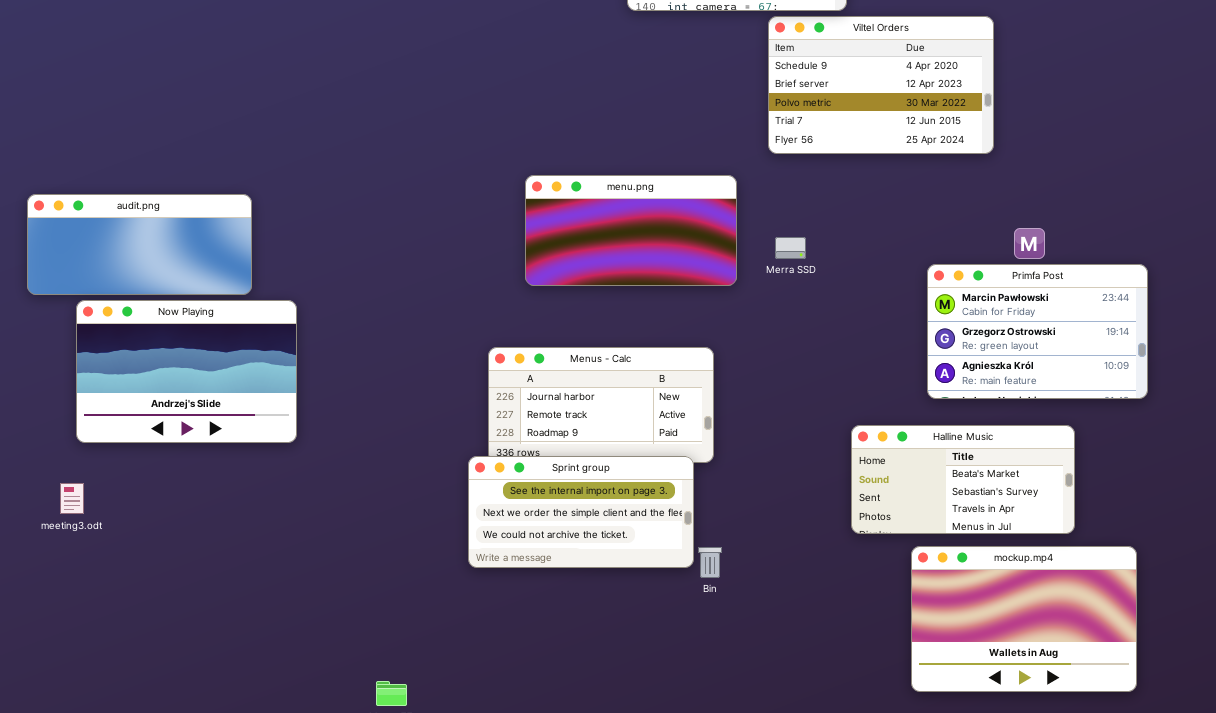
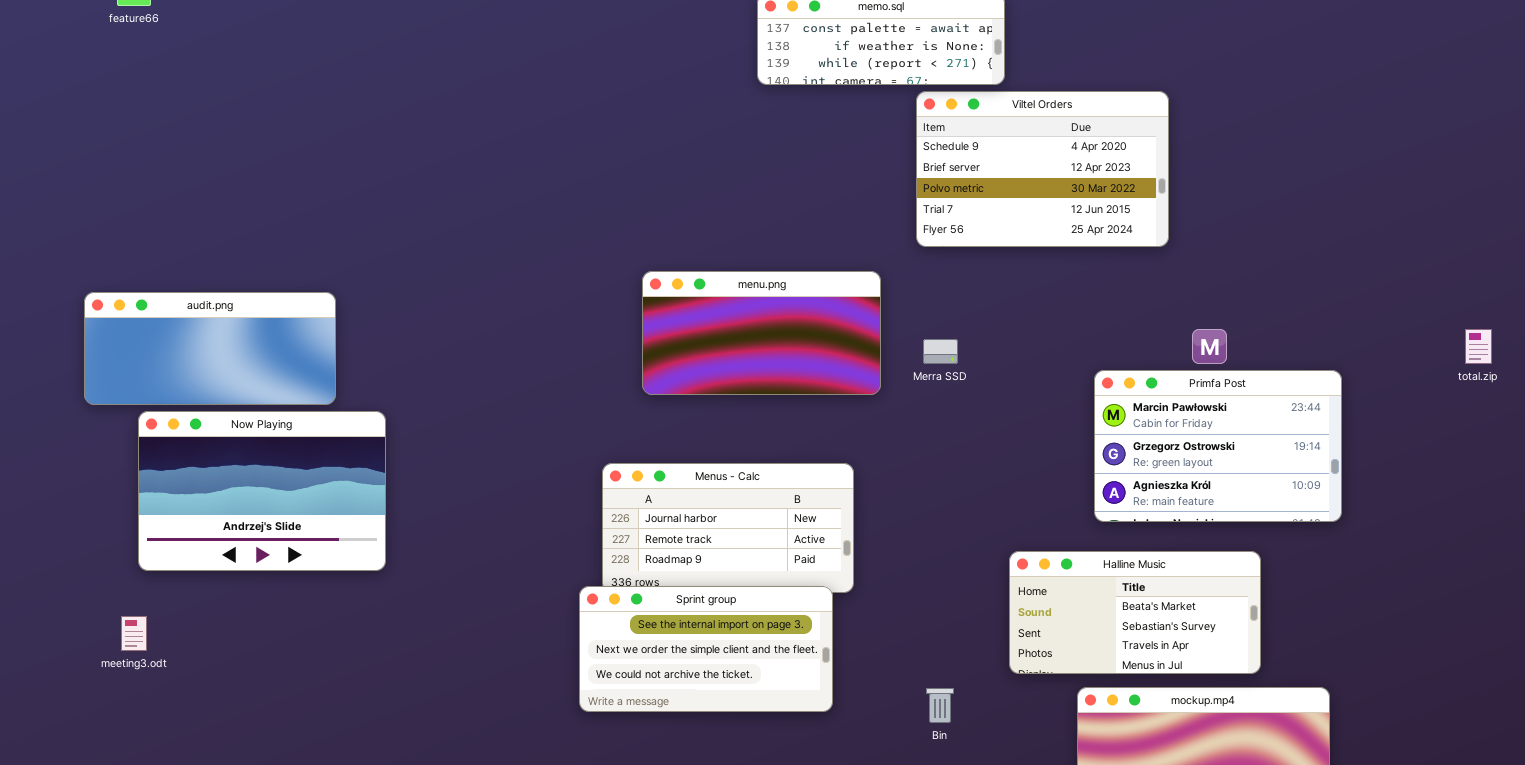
Bin: [698,547,722,578] -> [926,688,954,723], moved

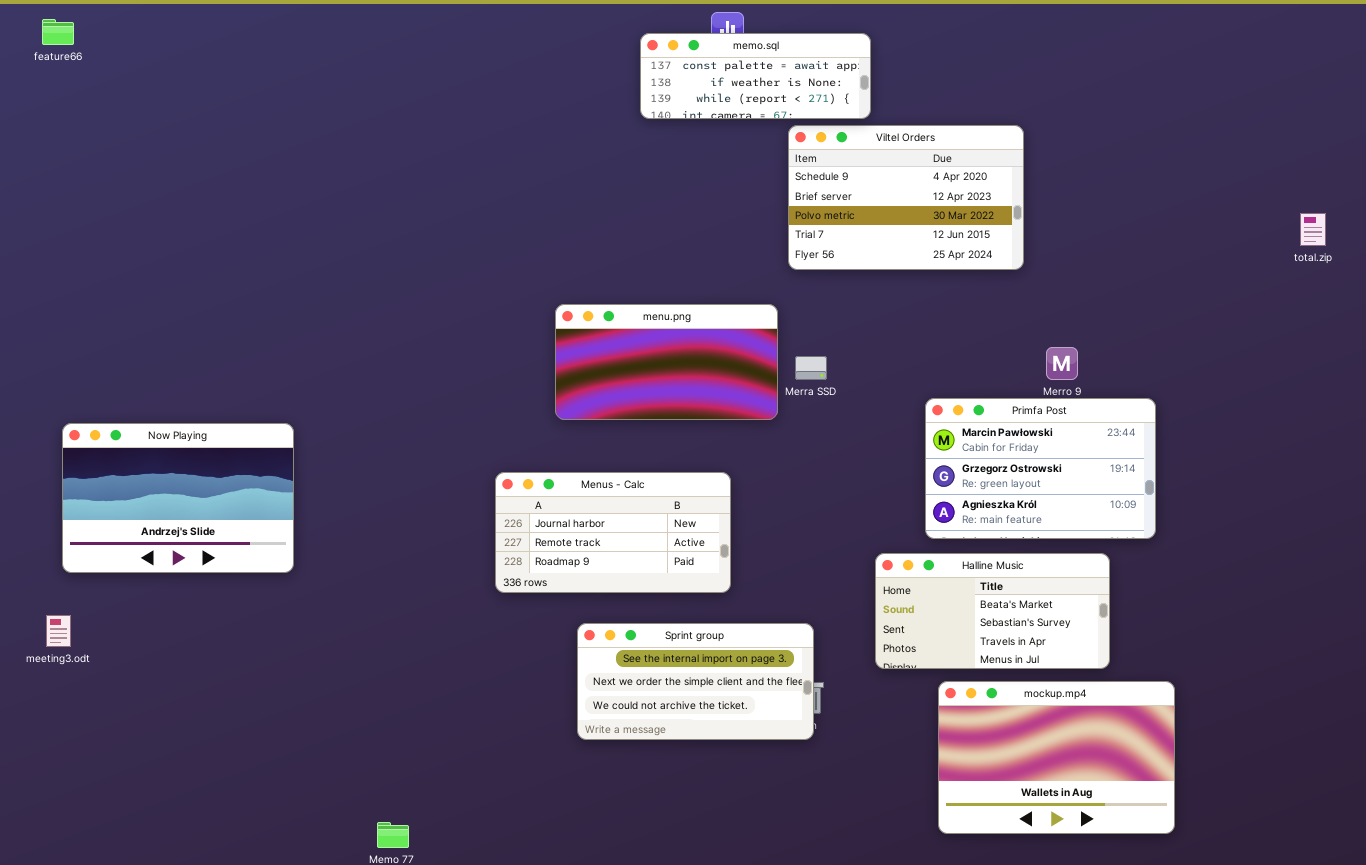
menu.png: [642,271,881,395] -> [555,304,778,420], moved
audit.png: [84,292,336,405] -> none, closed
total.zip: [1465,329,1492,364] -> [1300,213,1326,246], moved
Primfa Post: [1094,370,1342,522] -> [925,398,1156,539], moved
Sprint group: [579,586,833,712] -> [577,623,814,740], moved

